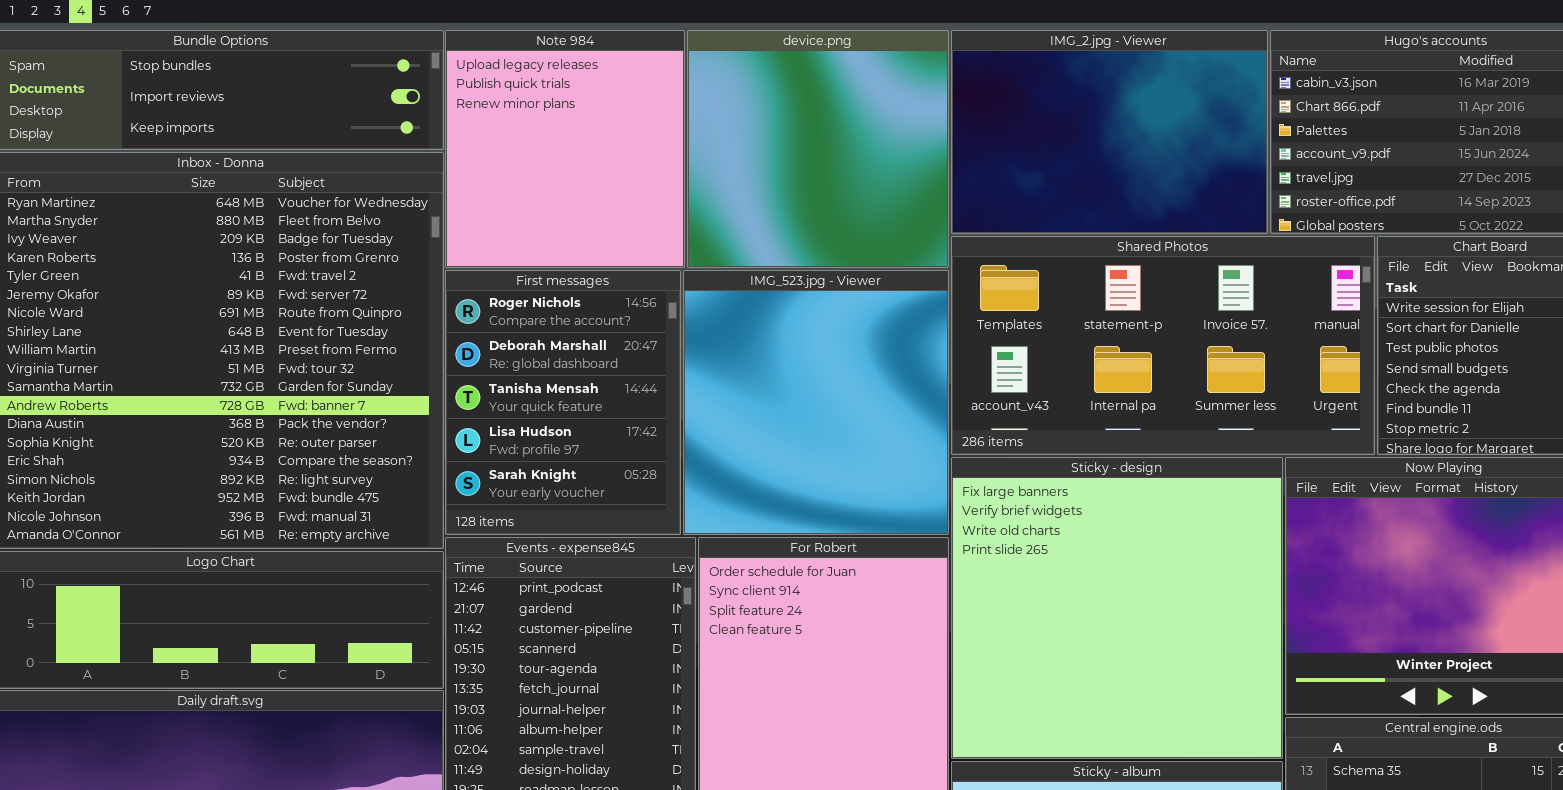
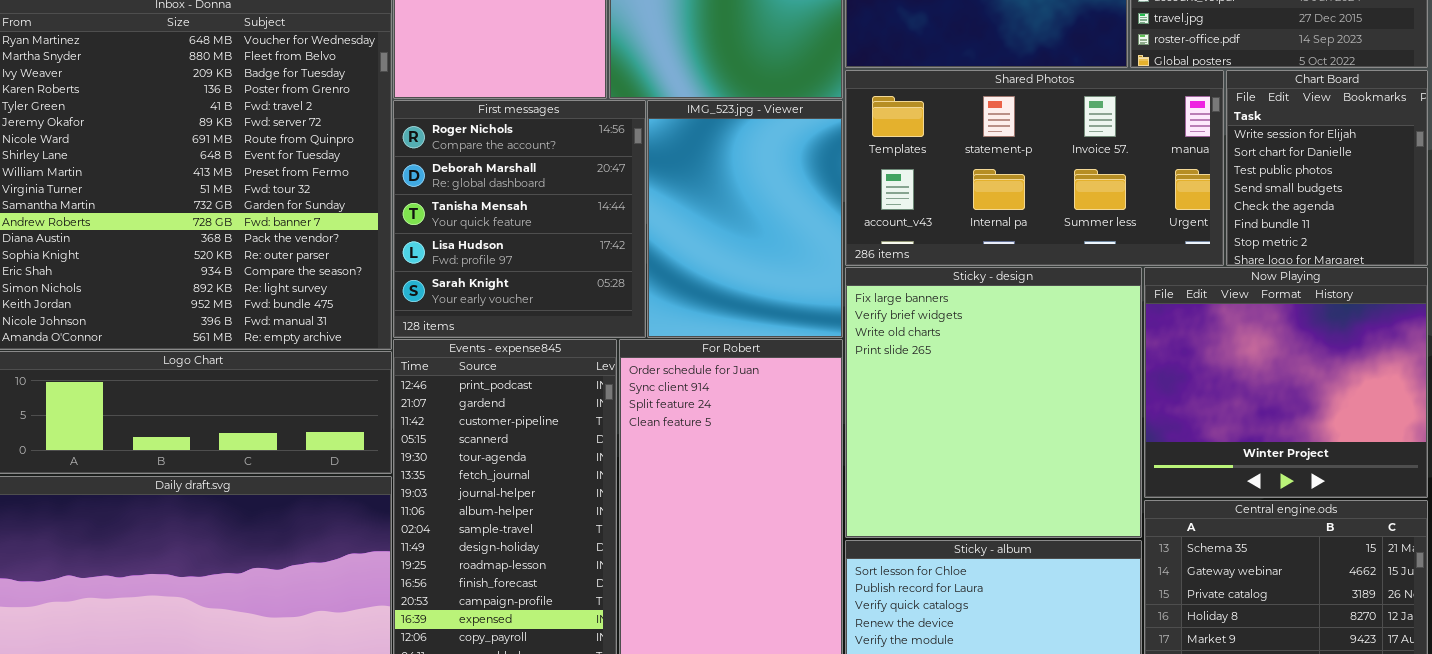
First messages: [445,270,681,535] -> [393,100,646,338], resized
IMG_523.jpg - Viewer: [683,270,949,535] -> [647,100,843,338], resized

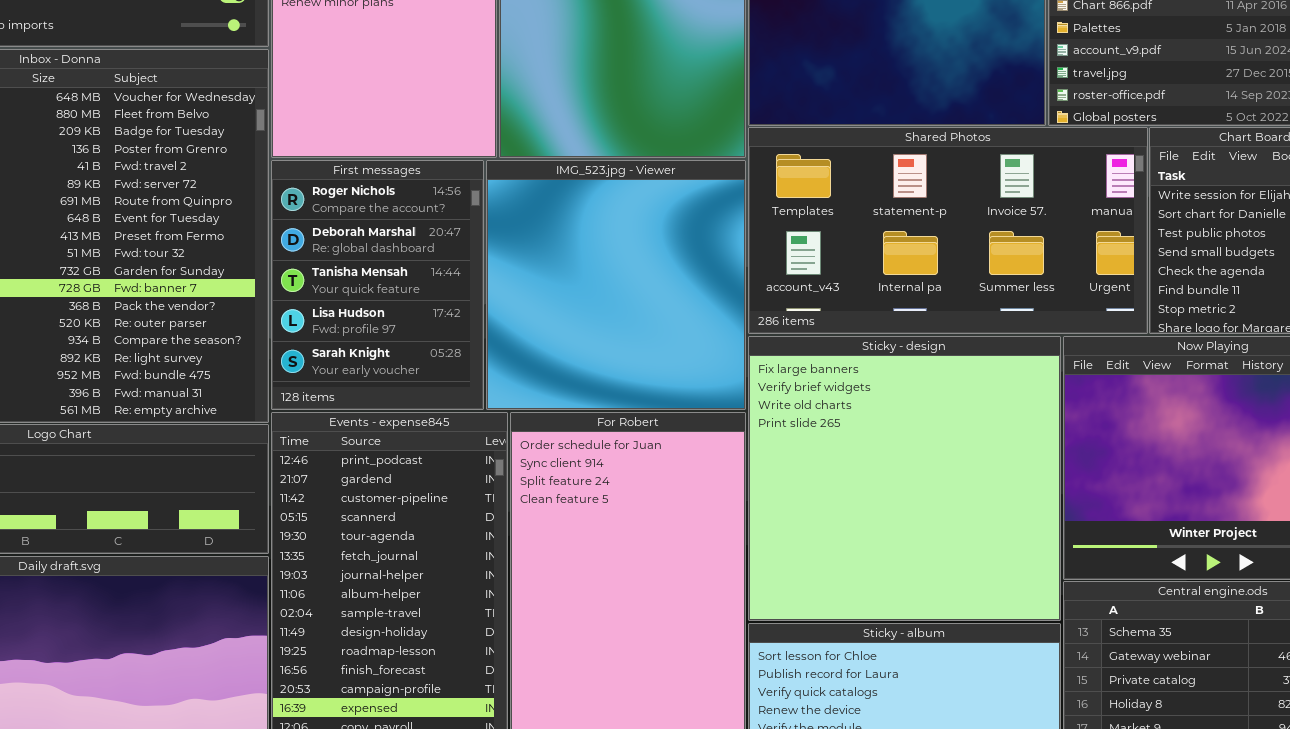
First messages: [393,100,646,338] -> [271,160,484,410], resized
IMG_523.jpg - Viewer: [647,100,843,338] -> [486,160,746,410], resized

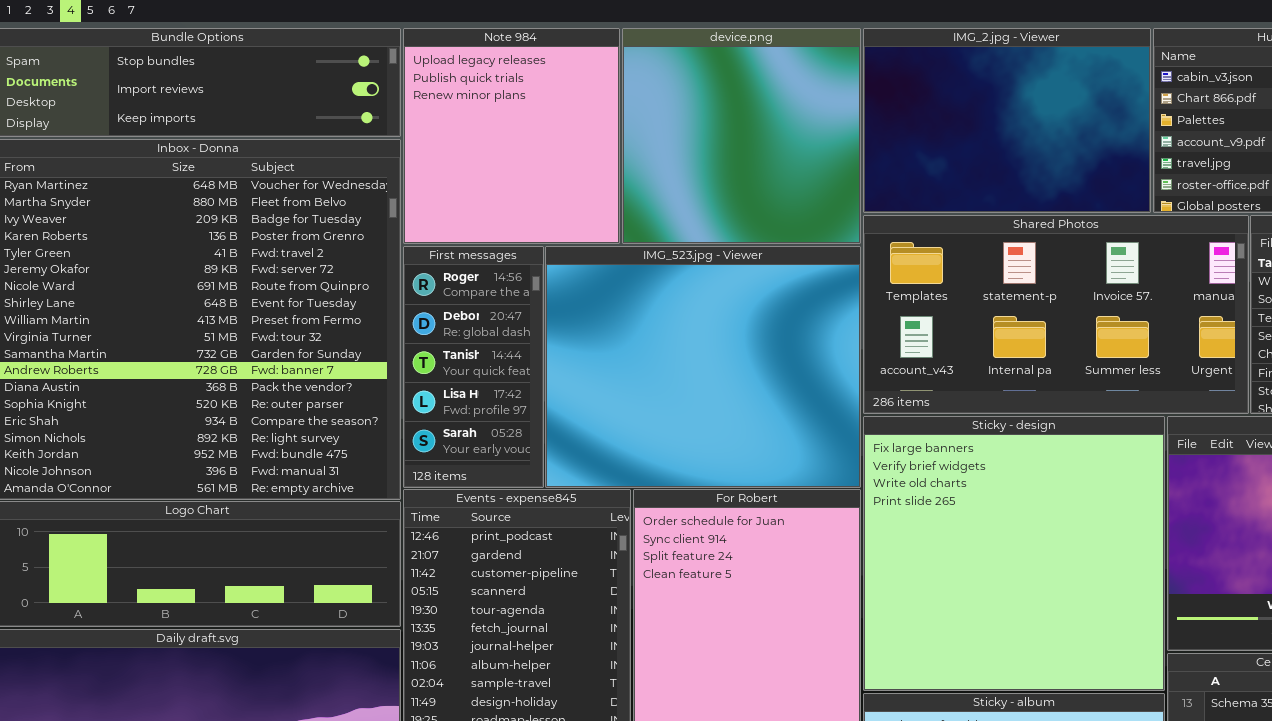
First messages: [271,160,484,410] -> [403,246,544,488], resized
IMG_523.jpg - Viewer: [486,160,746,410] -> [545,246,861,488], resized

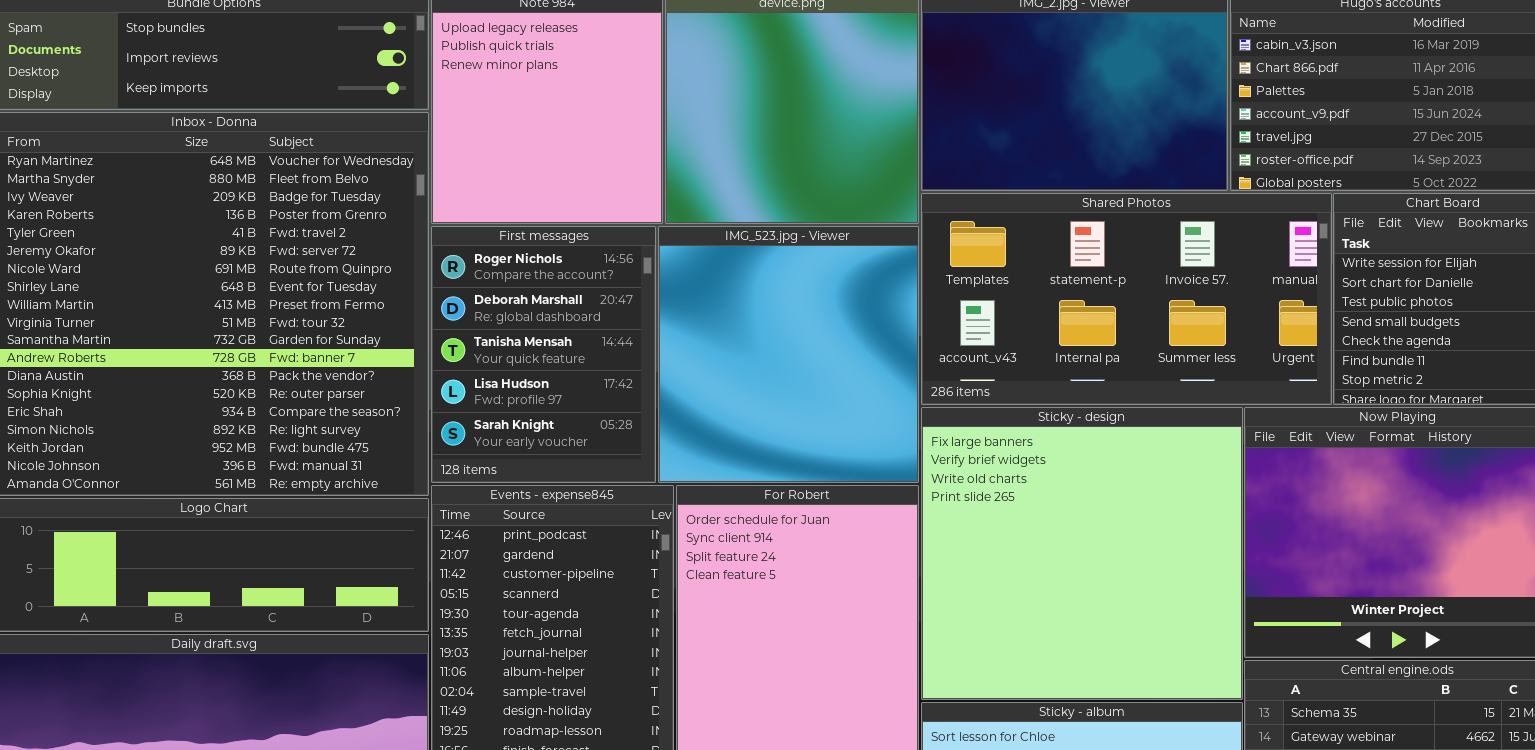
First messages: [403,246,544,488] -> [431,226,656,483], resized
IMG_523.jpg - Viewer: [545,246,861,488] -> [658,226,919,483], resized

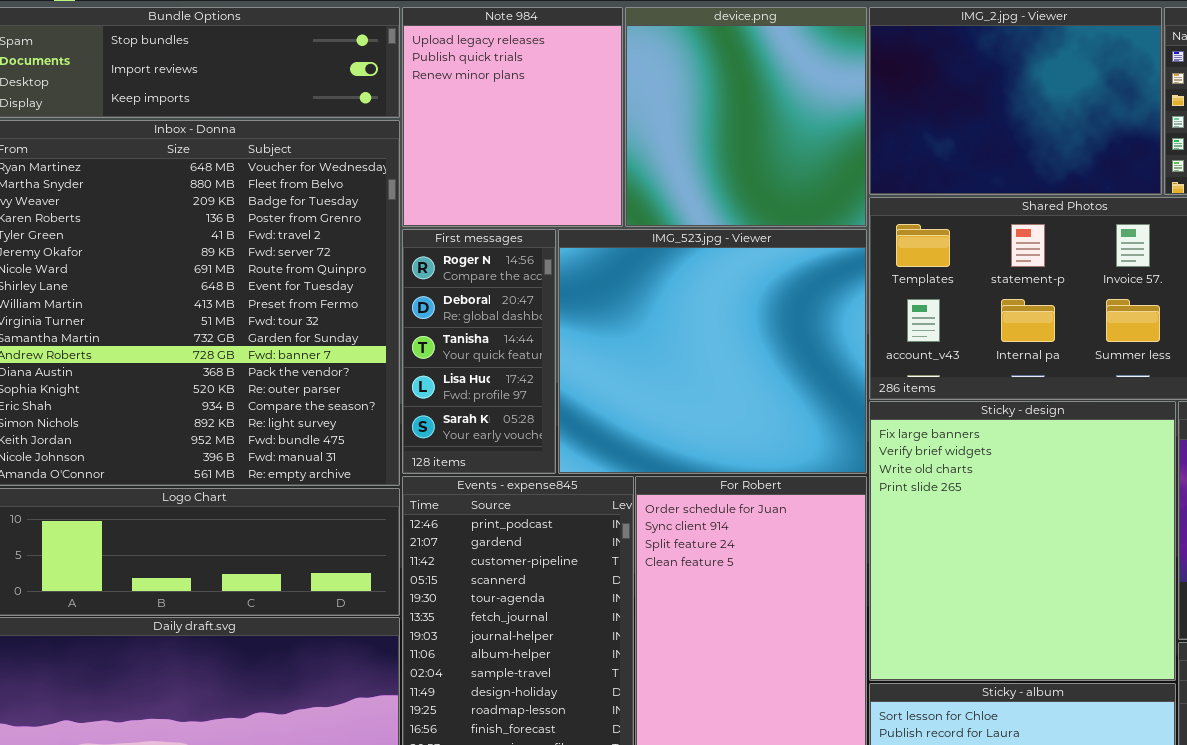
First messages: [431,226,656,483] -> [402,229,556,474], resized
IMG_523.jpg - Viewer: [658,226,919,483] -> [558,229,867,474], resized

